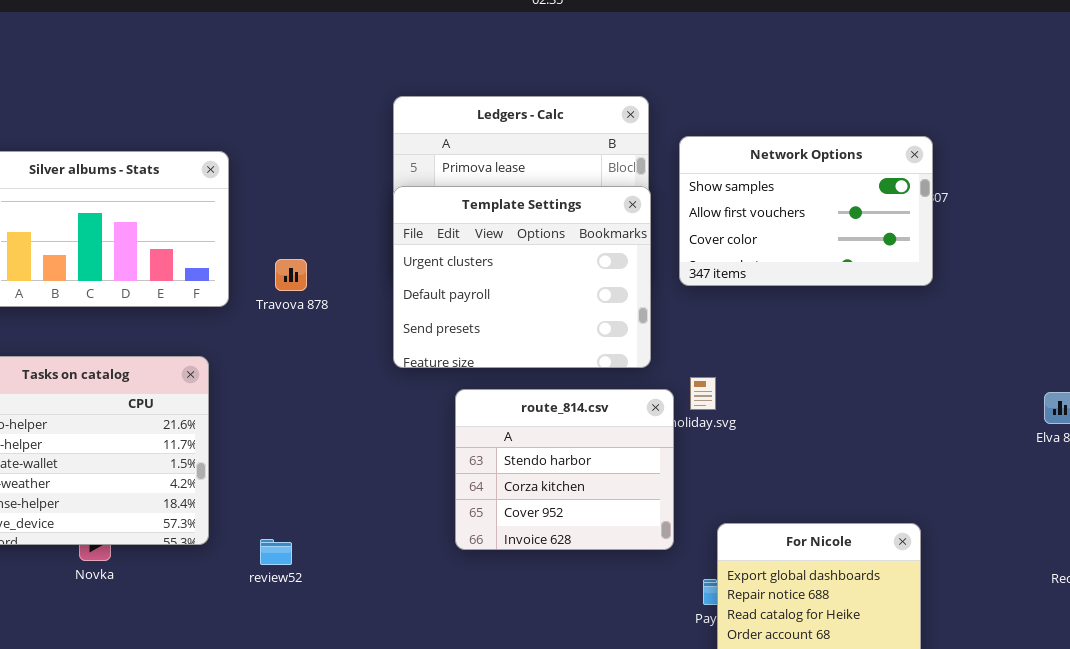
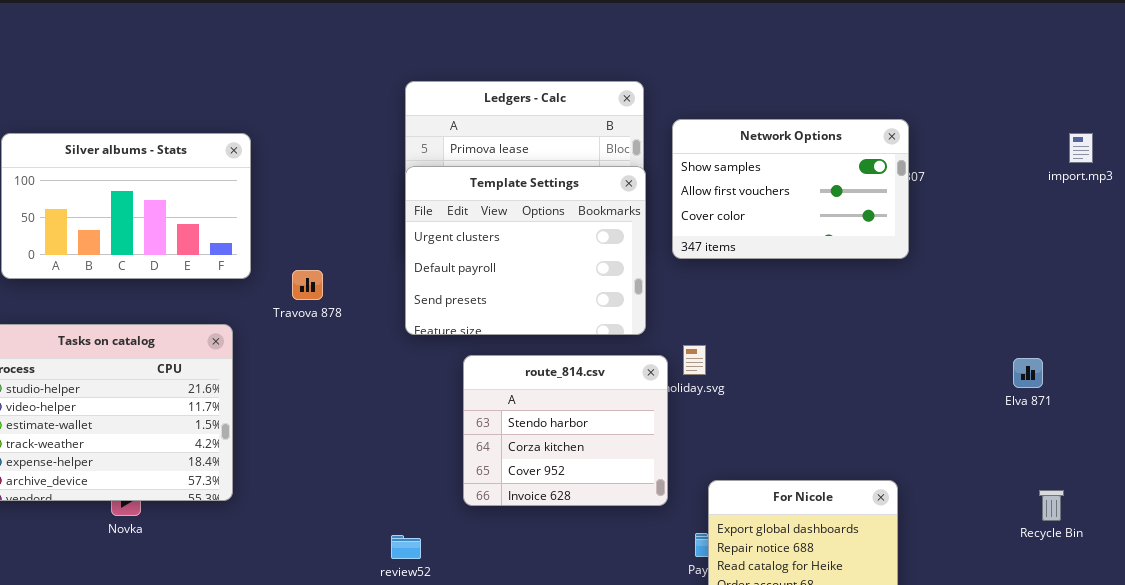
Travova 878: [275,259,307,291] -> [292,270,323,300], moved
review52: [260,539,292,565] -> [391,535,421,559], moved

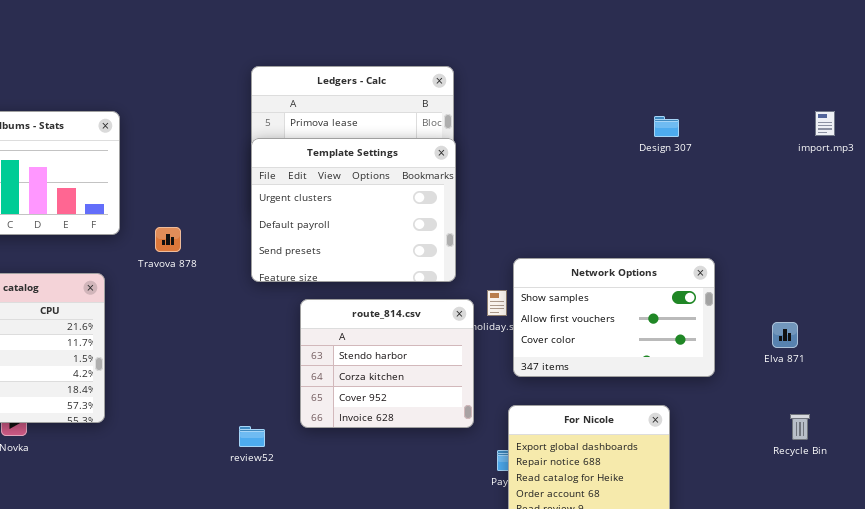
Network Options: [672,119,909,259] -> [513,258,715,377], moved
Elva 871: [1013,358,1043,388] -> [772,322,798,348], moved
review52: [391,535,421,559] -> [239,426,265,447], moved

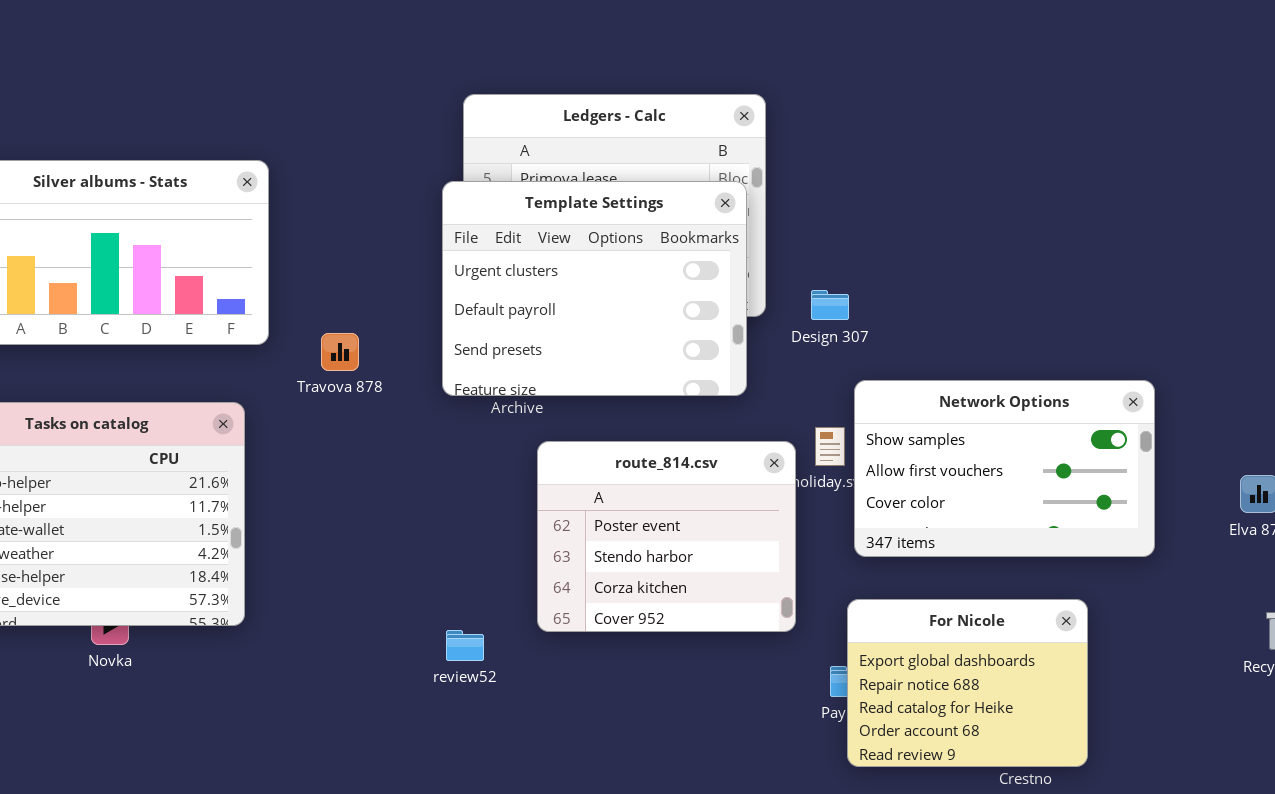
Design 307: [654,116,679,137] -> [811,290,849,320], moved
Template Settings: [251,138,456,282] -> [442,181,747,396], moved
route_814.csv: [300,299,474,428] -> [537,441,796,632], scrolled up 1 row

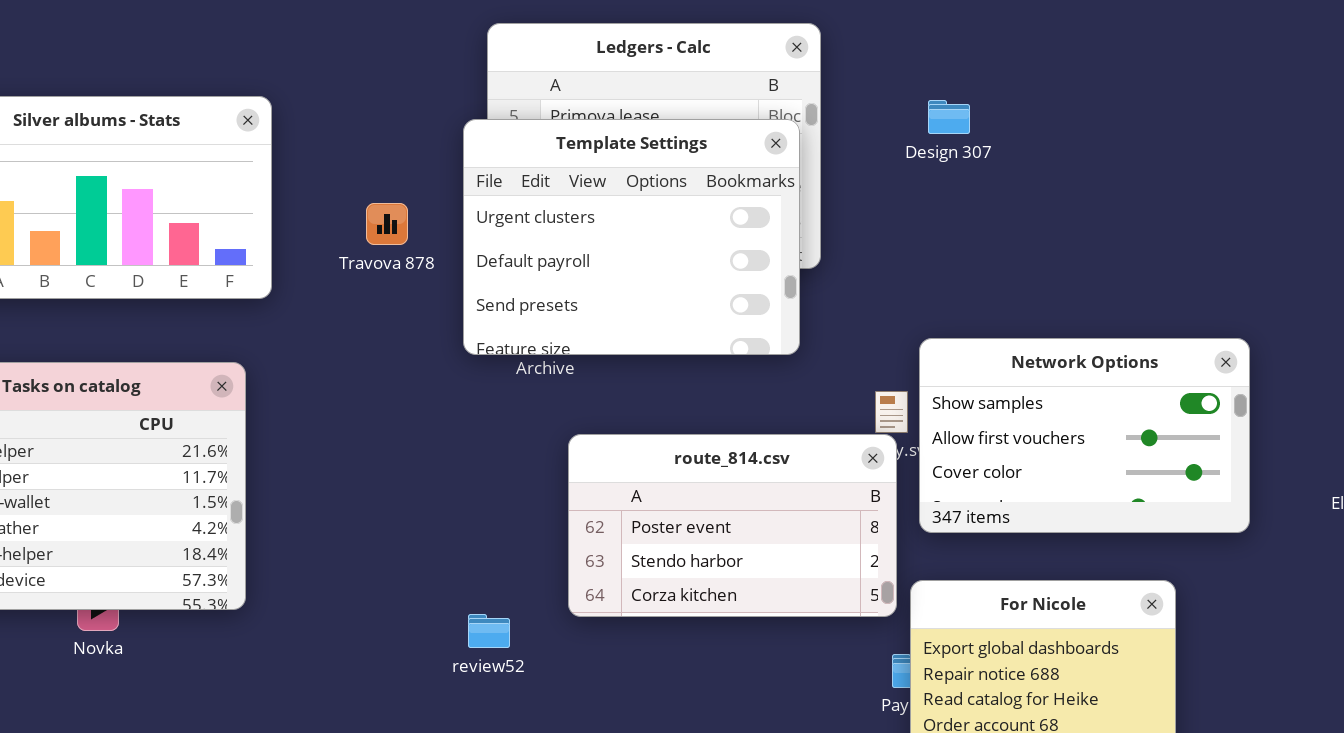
Design 307: [811,290,849,320] -> [928,100,970,134], moved
Travova 878: [321,333,359,371] -> [366,203,408,245], moved
route_814.csv: [537,441,796,632] -> [568,434,897,617], resized

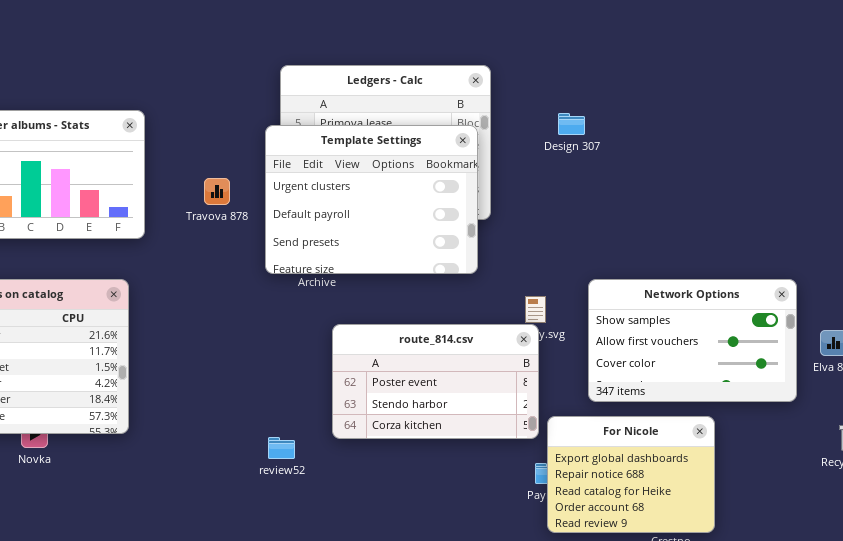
Network Options: [919,338,1250,533] -> [588,279,797,402], moved

